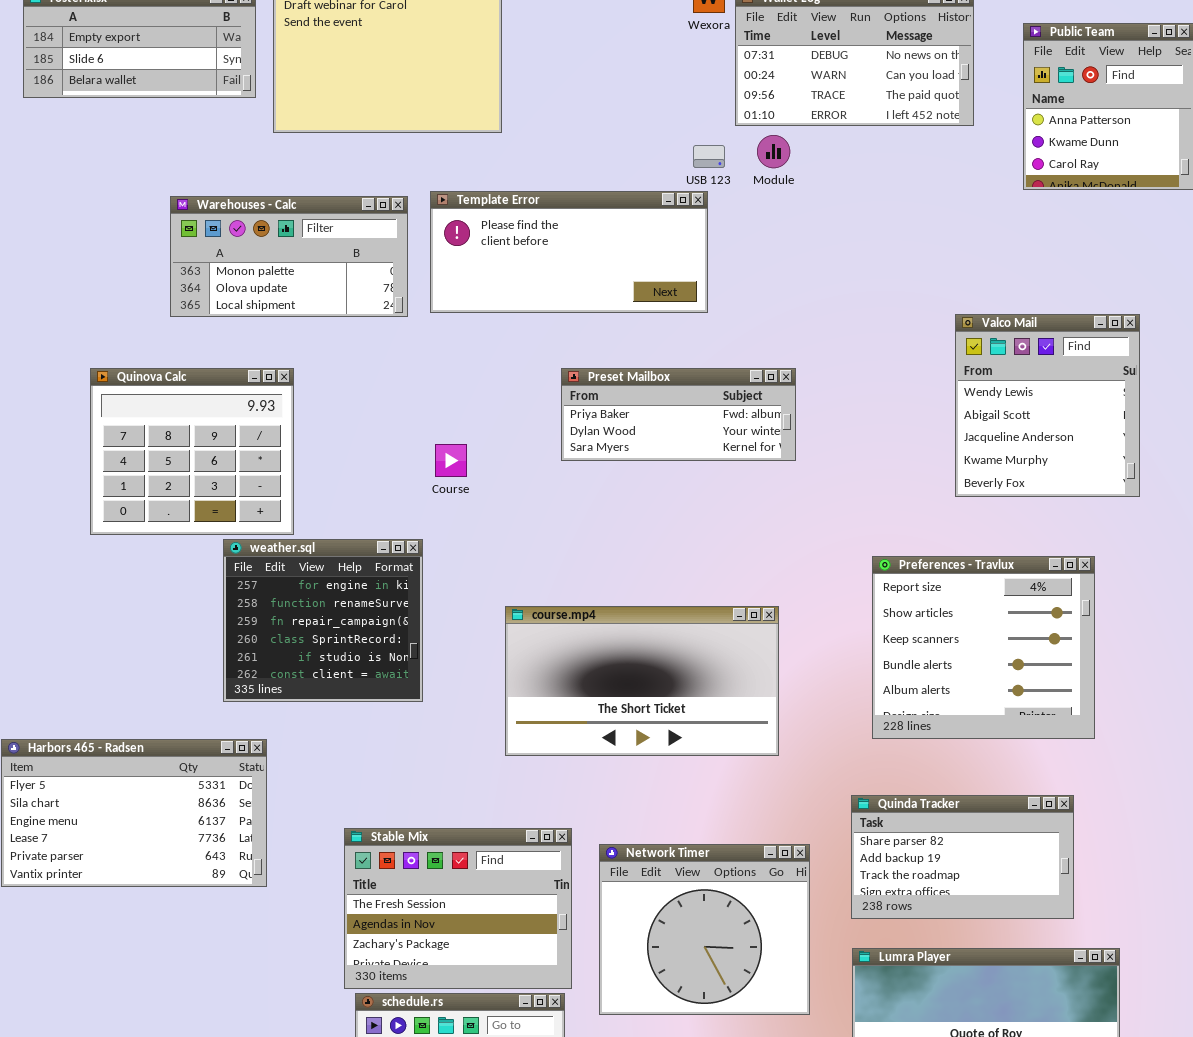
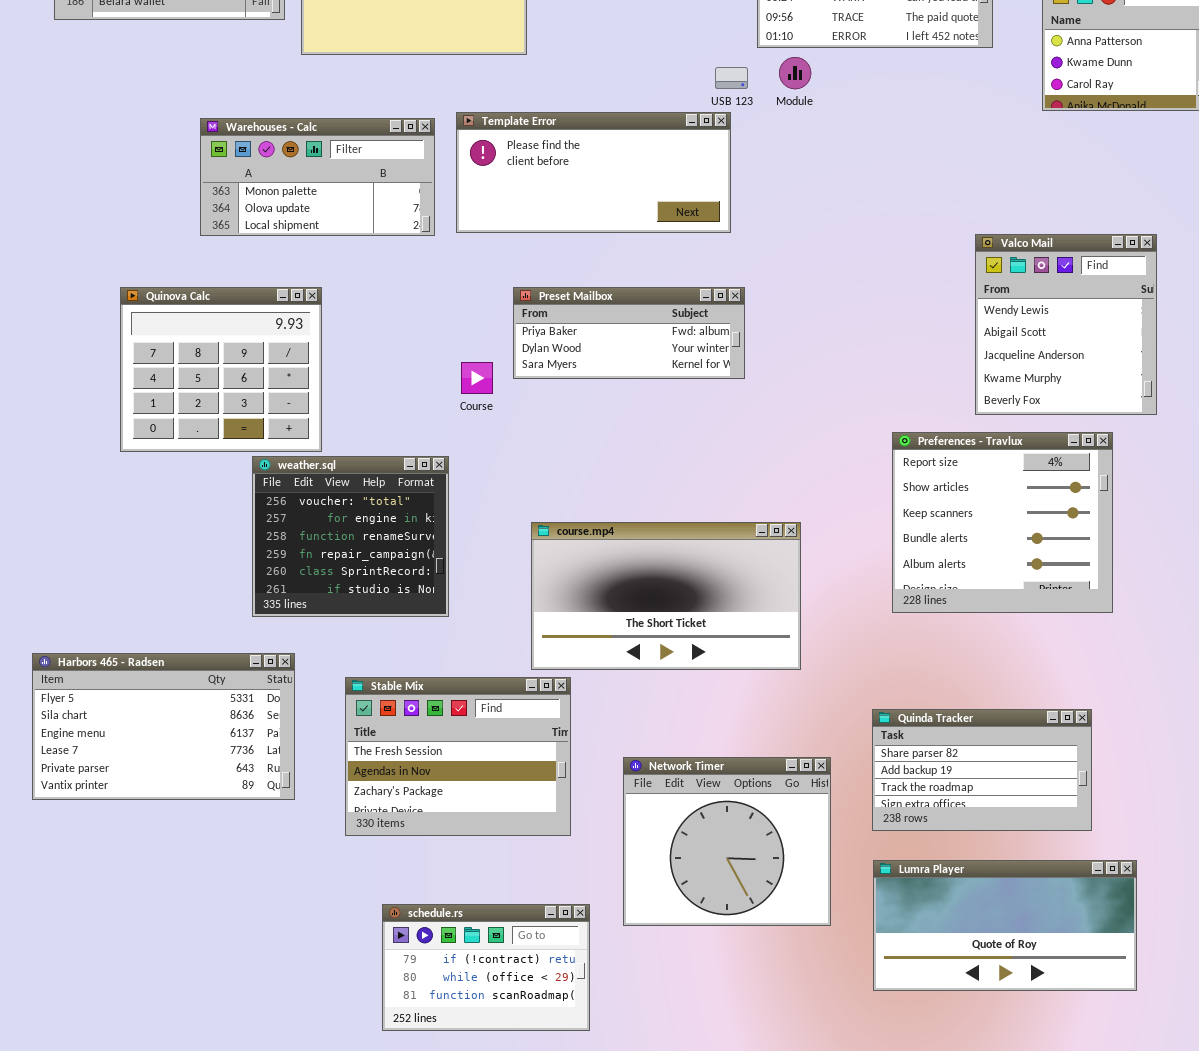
Preset Mailbox: [561,368,796,461] -> [513,287,745,379], moved
weather.sql: [223,539,423,702] -> [252,456,449,617], scrolled up 1 row
Preferences - Travlux: [872,556,1095,739] -> [892,432,1113,613], moved
Stable Mix: [344,828,572,989] -> [345,677,571,836], moved

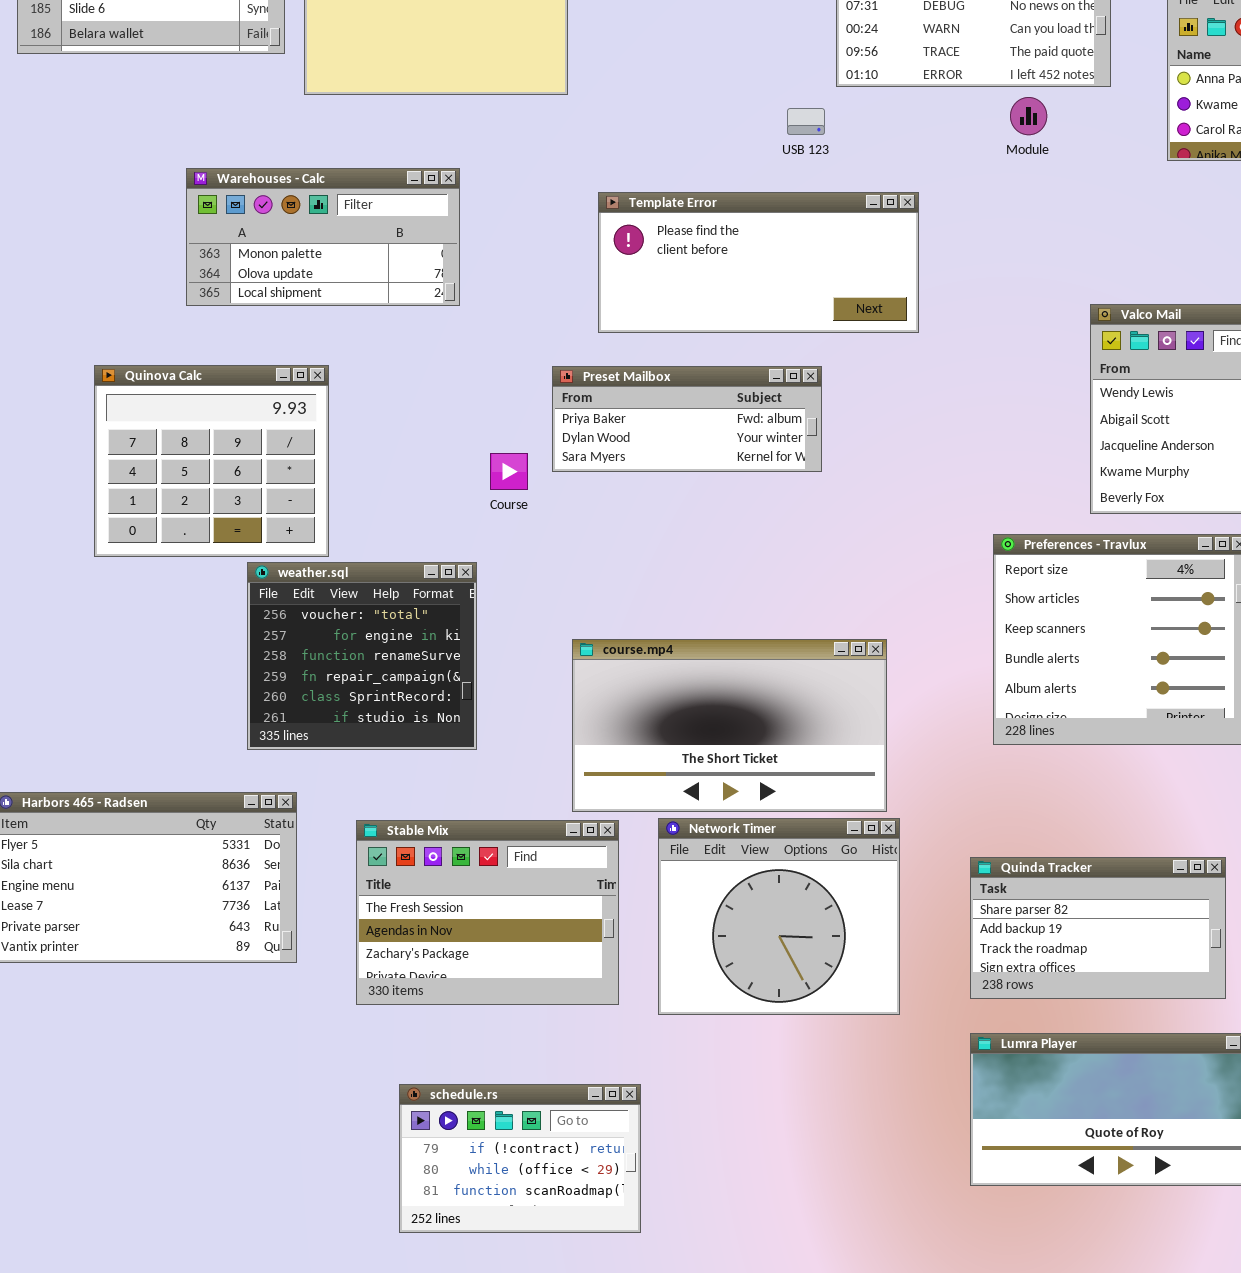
Module: [779,57,811,89] -> [1010,97,1047,135], moved
Template Error: [456,112,731,233] -> [598,192,919,333], moved
Network Timer: [623,757,831,926] -> [658,818,900,1015], moved

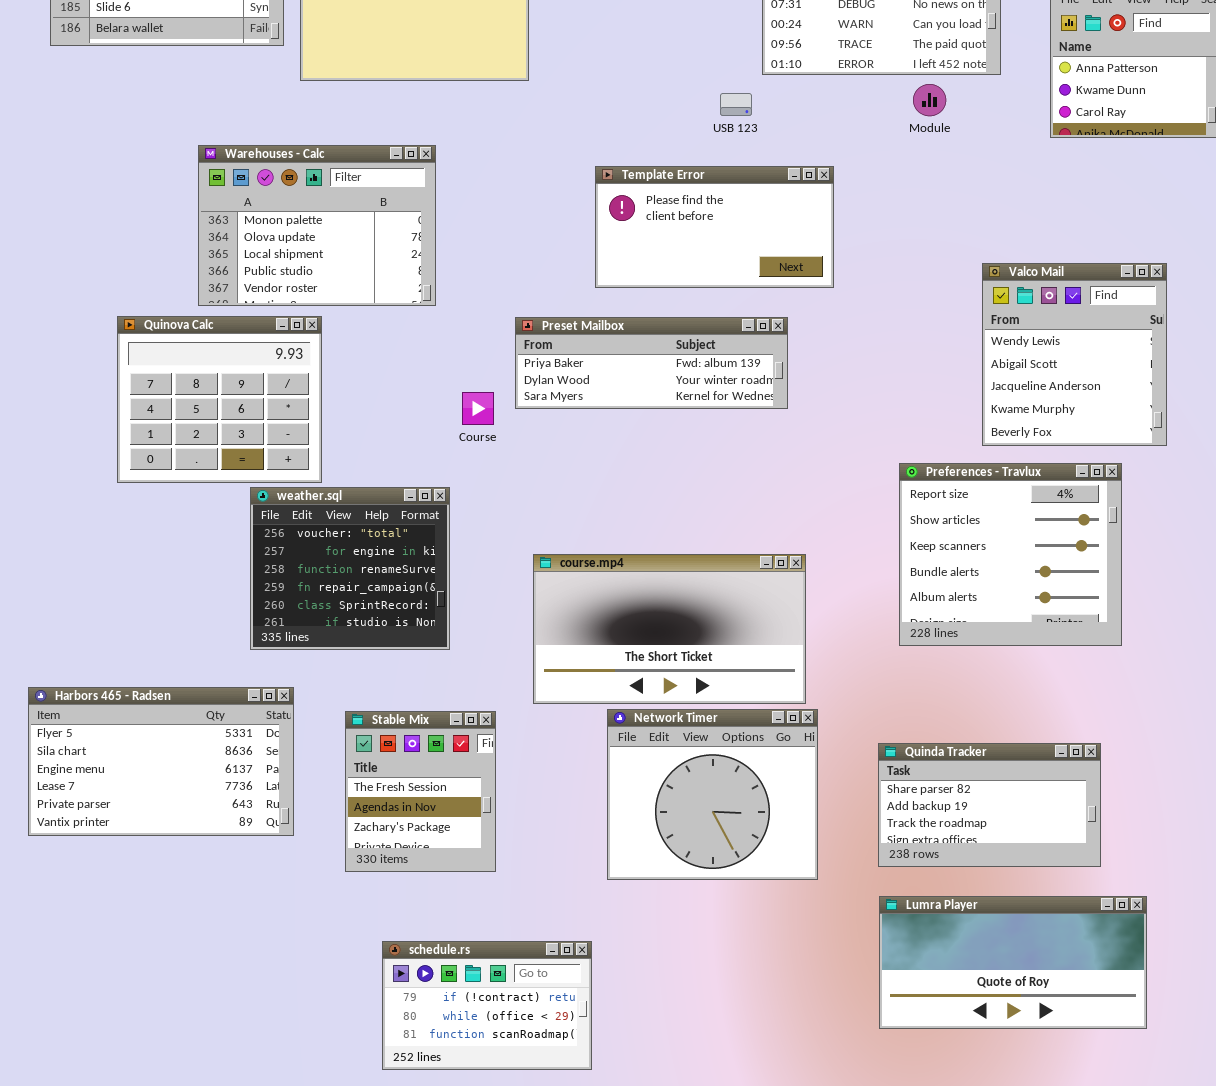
Warehouses - Calc: [186,168,460,306] -> [198,145,436,306], resized
Template Error: [598,192,919,333] -> [595,166,834,288], resized
Preset Mailbox: [552,366,822,472] -> [515,317,788,409], resized
Stable Mix: [356,820,619,1005] -> [345,711,496,872], resized

